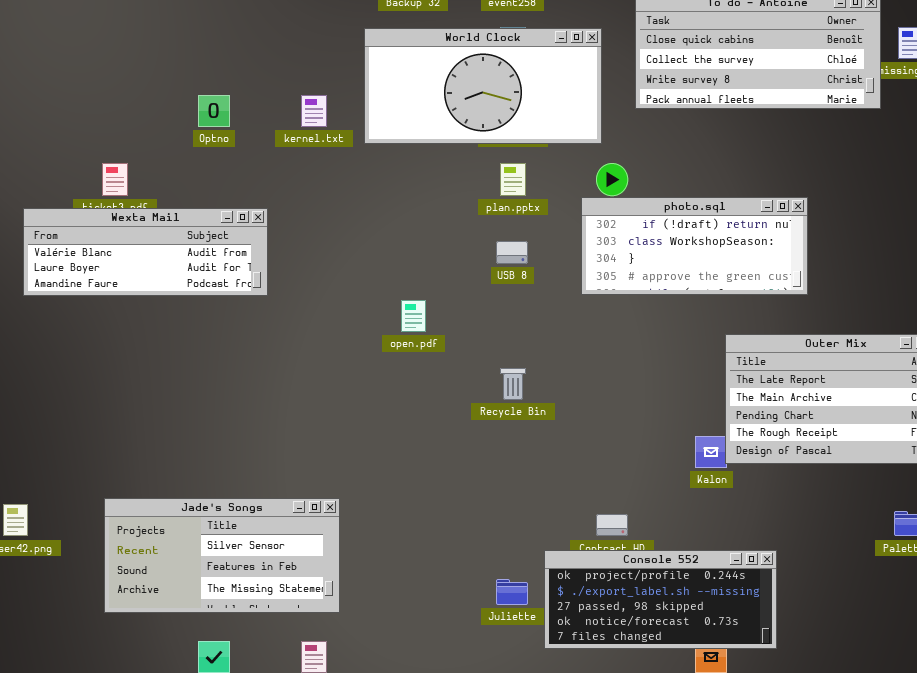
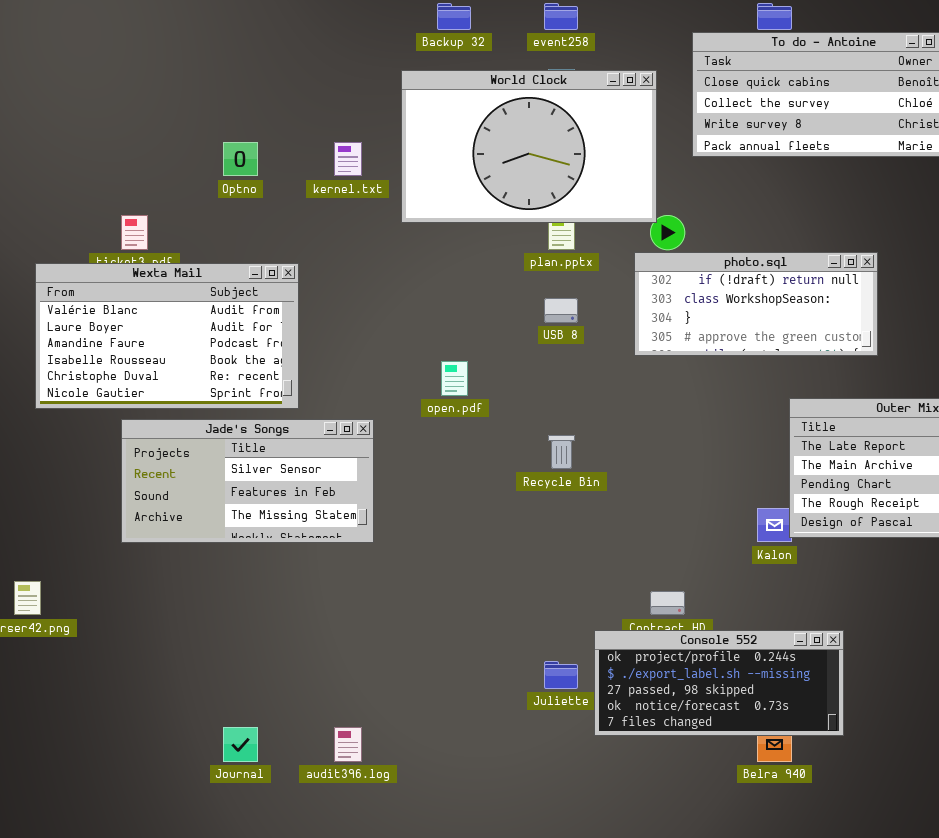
World Clock: [364,28,602,144] -> [401,70,657,223], resized
Wexta Mail: [23,208,268,296] -> [35,263,299,409], resized
Jade's Songs: [104,498,340,613] -> [121,419,374,543], moved

